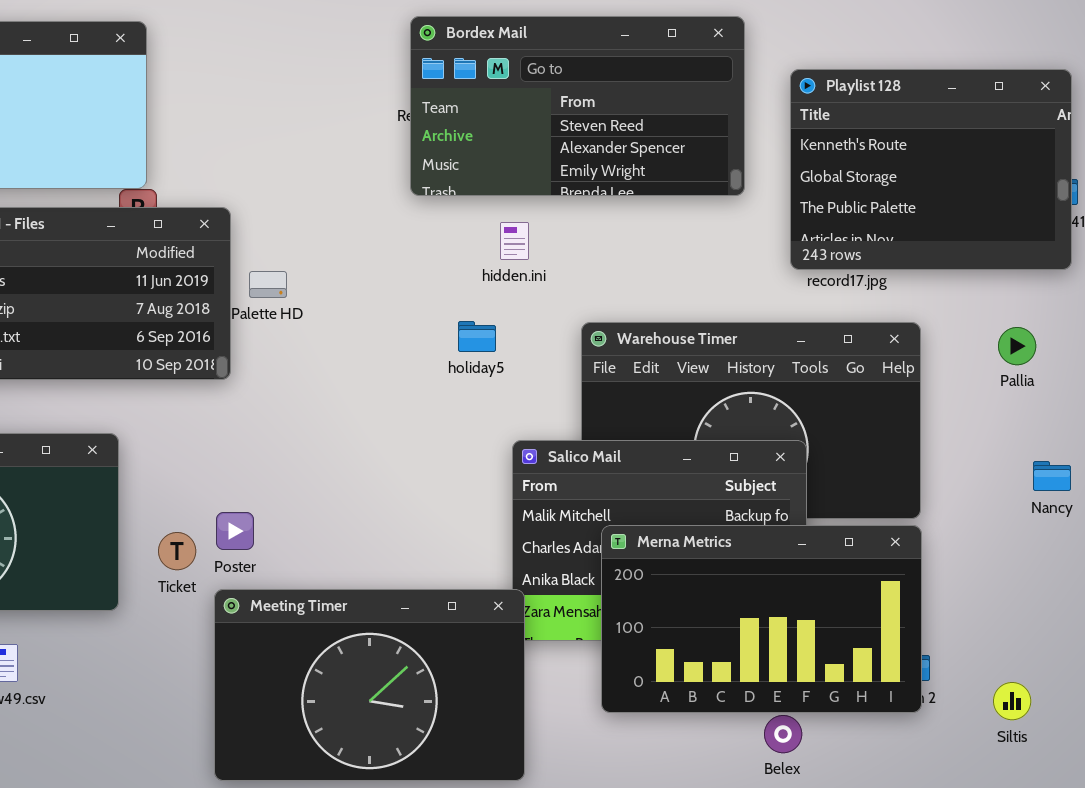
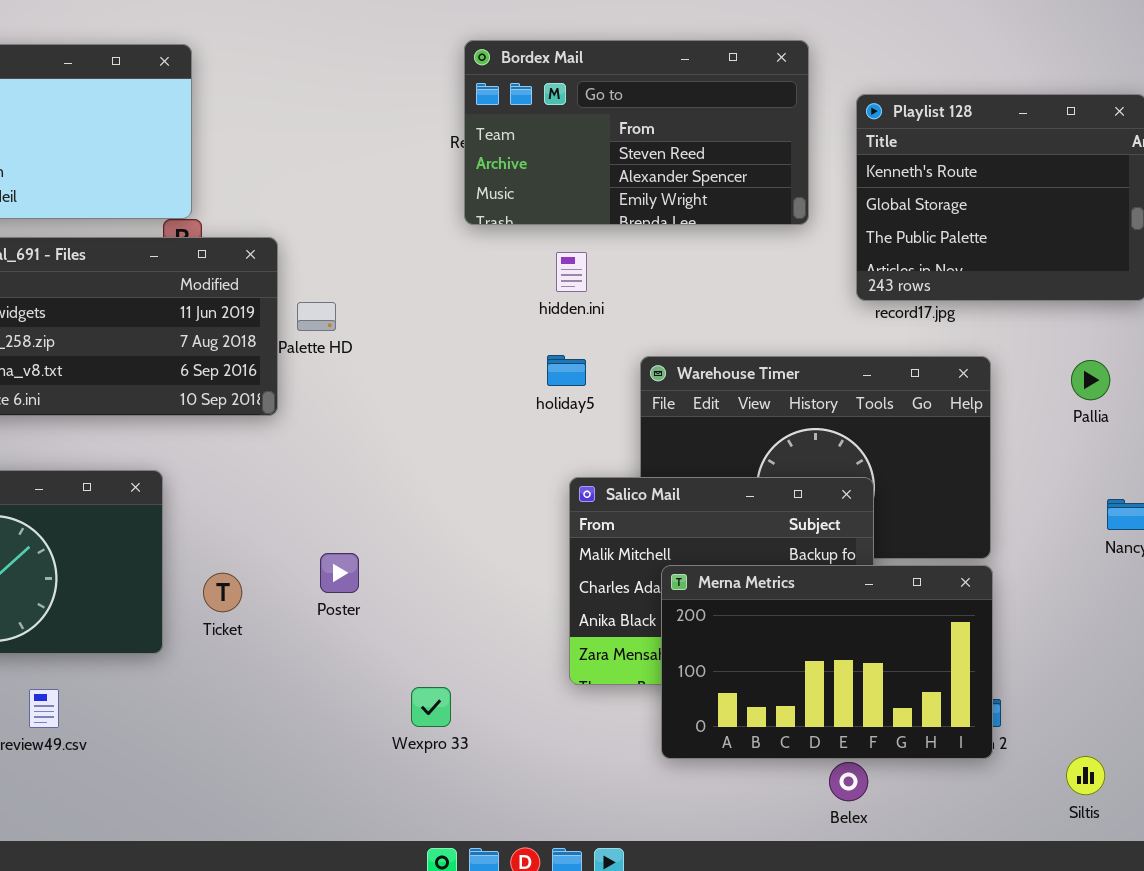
holiday5: [458,321,496,352] -> [547,355,586,386], moved
Poster: [216,512,254,550] -> [320,553,359,593], moved
Meeting Timer: [214,589,525,781] -> none, closed
Siltis: [993,682,1031,720] -> [1066,756,1105,795], moved

